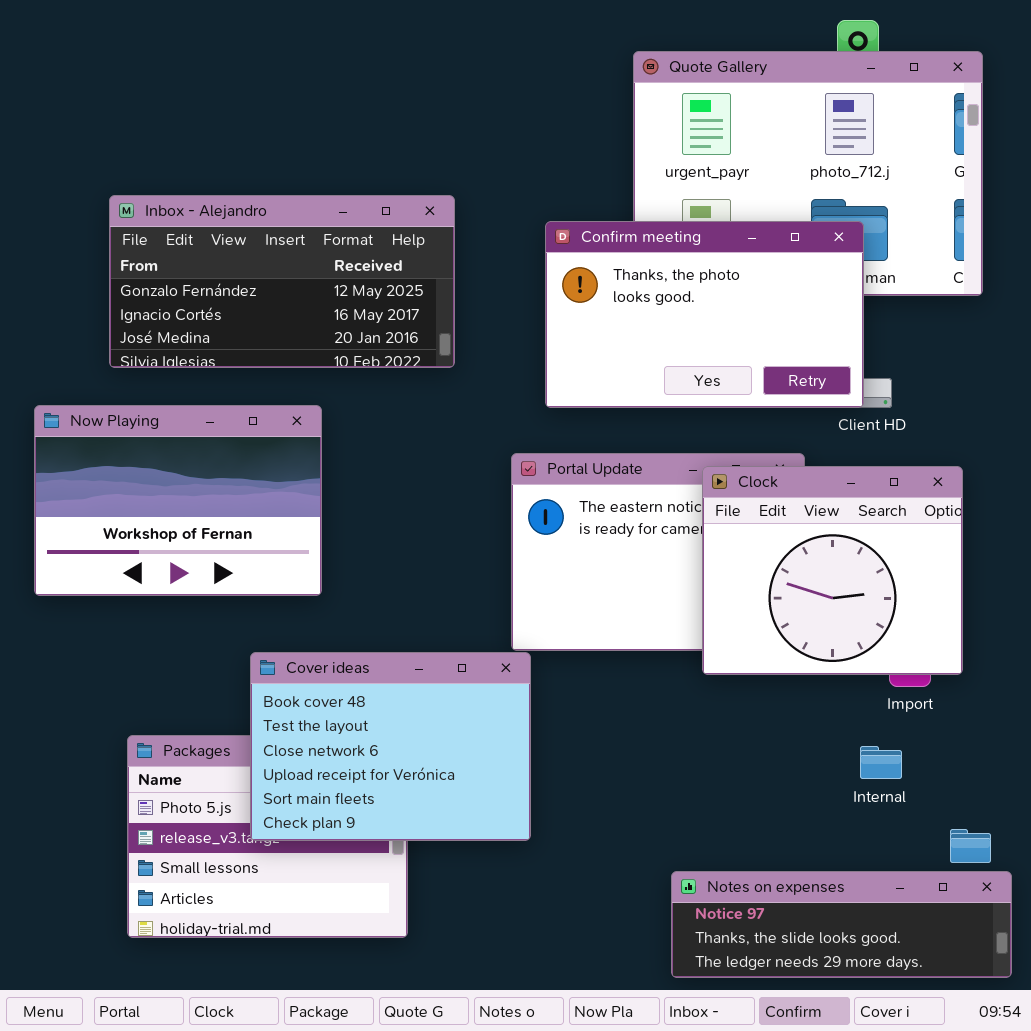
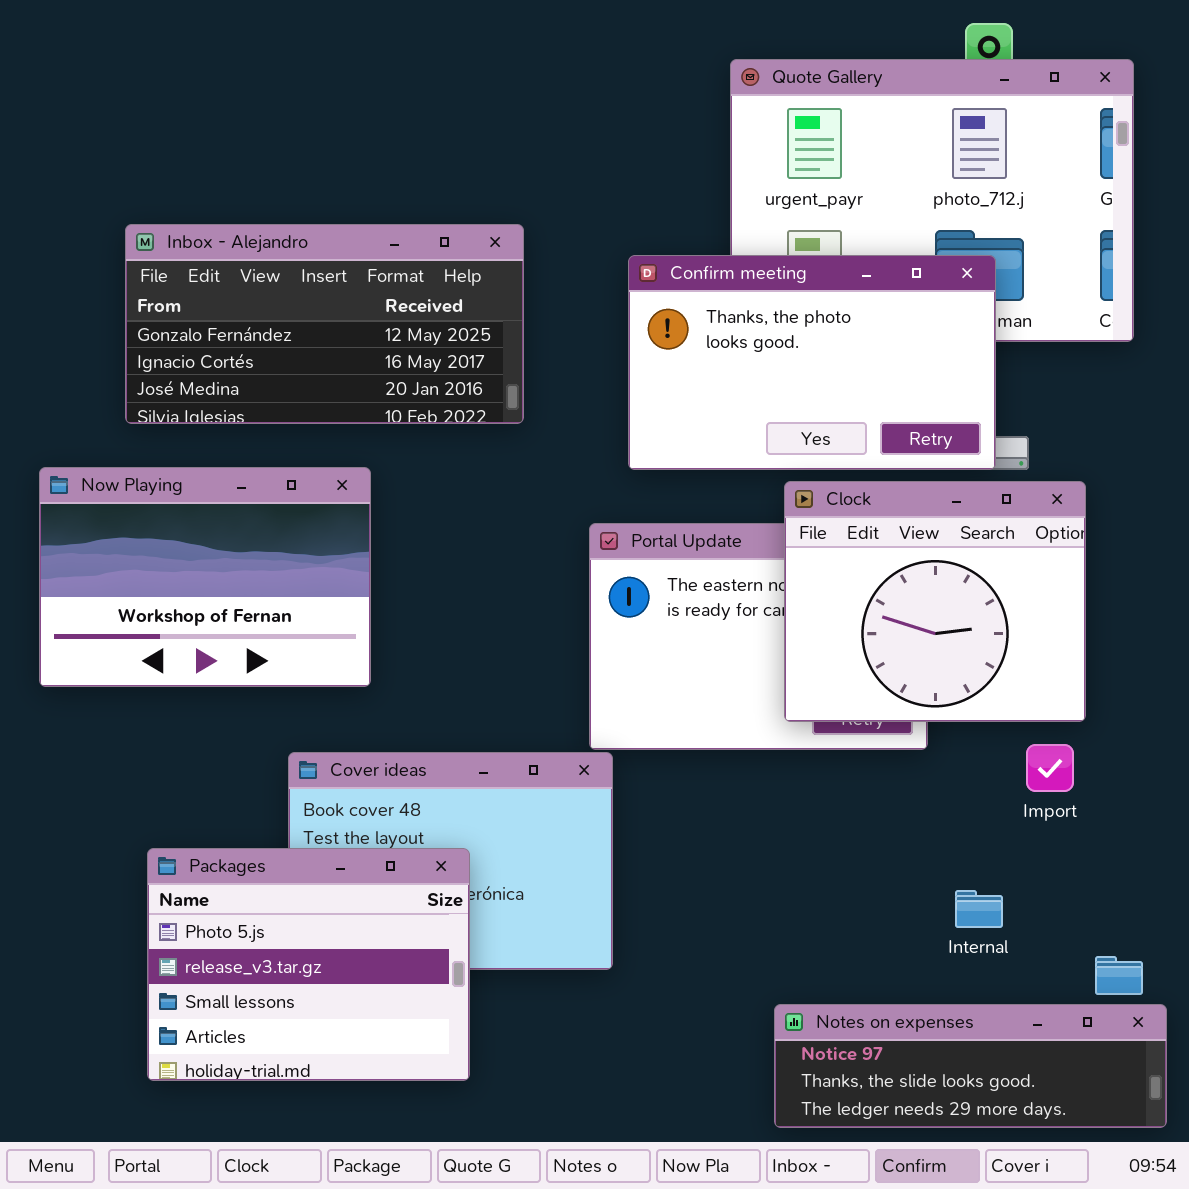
Clock: [702,466,963,675] -> [784,481,1086,722], moved
Packages: [127,735,408,938] -> [147,848,470,1081], raised
Internal: [860,746,902,779] -> [955,890,1003,928], moved

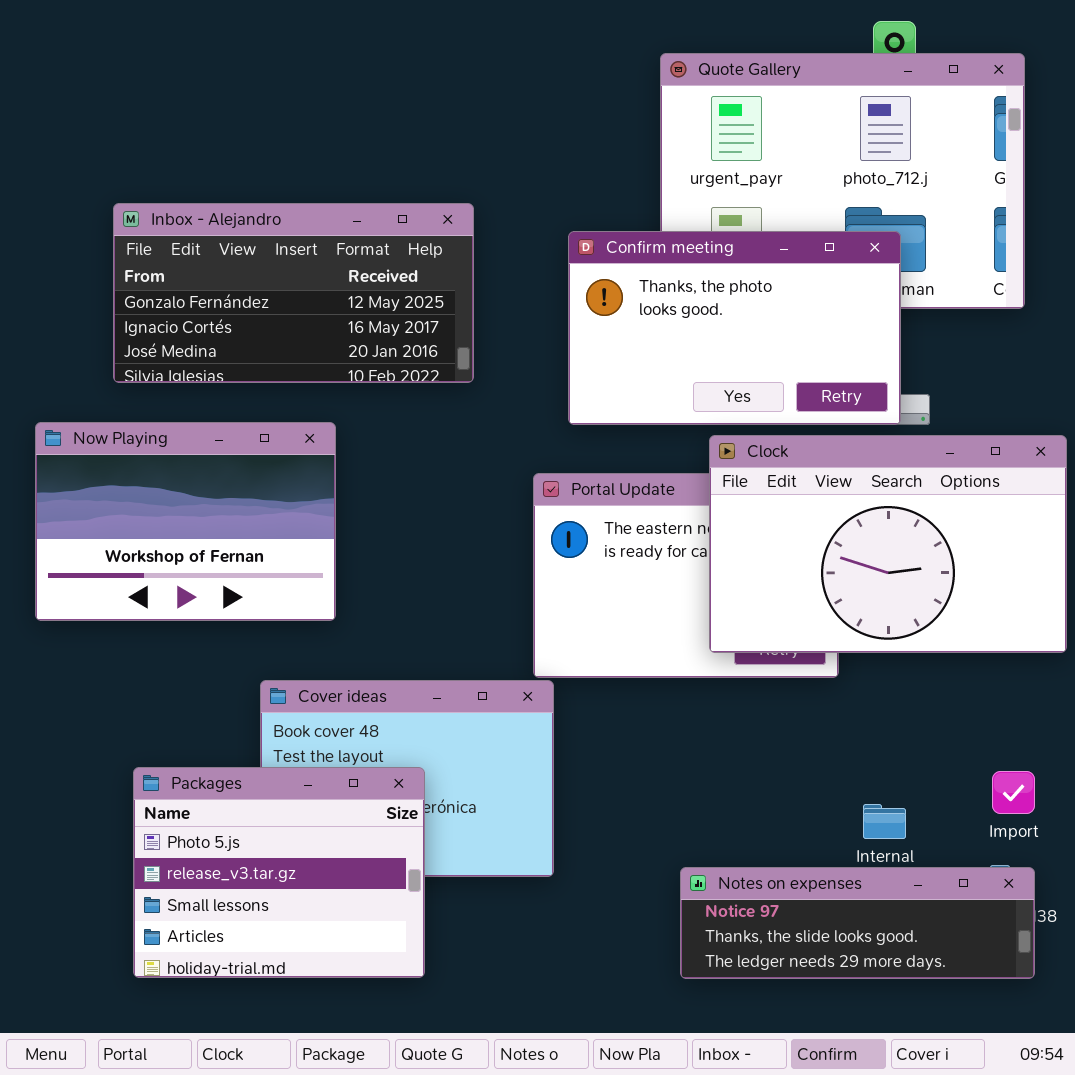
Clock: [784,481,1086,722] -> [709,435,1067,653], resized
Import: [1026,744,1074,792] -> [992,771,1035,814], moved
Notes on expenses: [774,1004,1167,1128] -> [680,867,1035,979], moved

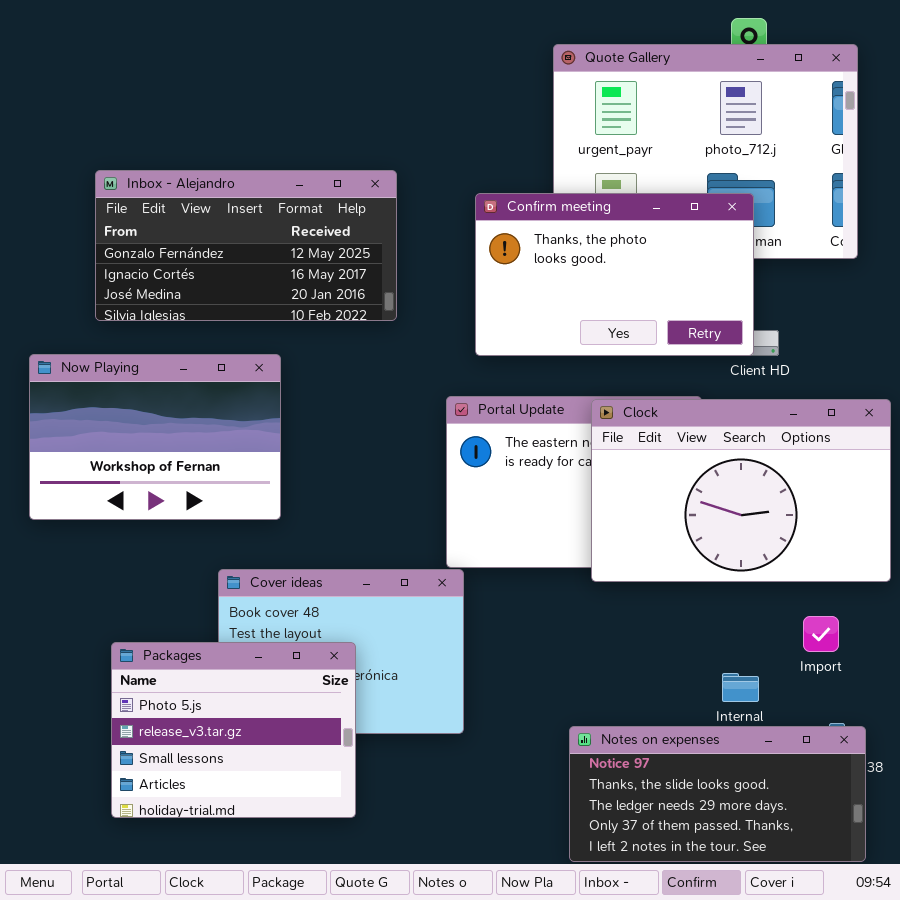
Clock: [709,435,1067,653] -> [591,399,891,582], moved
Import: [992,771,1035,814] -> [803,616,839,652], moved
Notes on expenses: [680,867,1035,979] -> [569,726,866,862], resized

